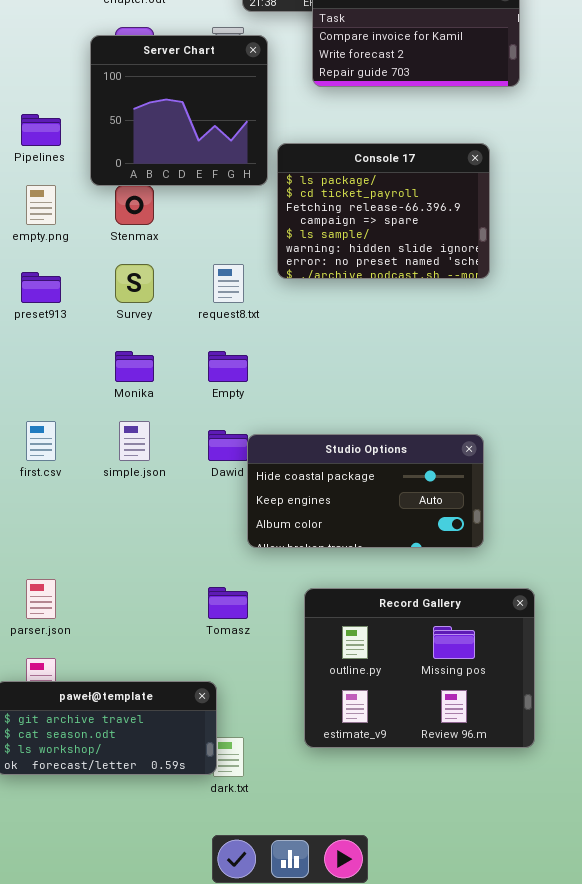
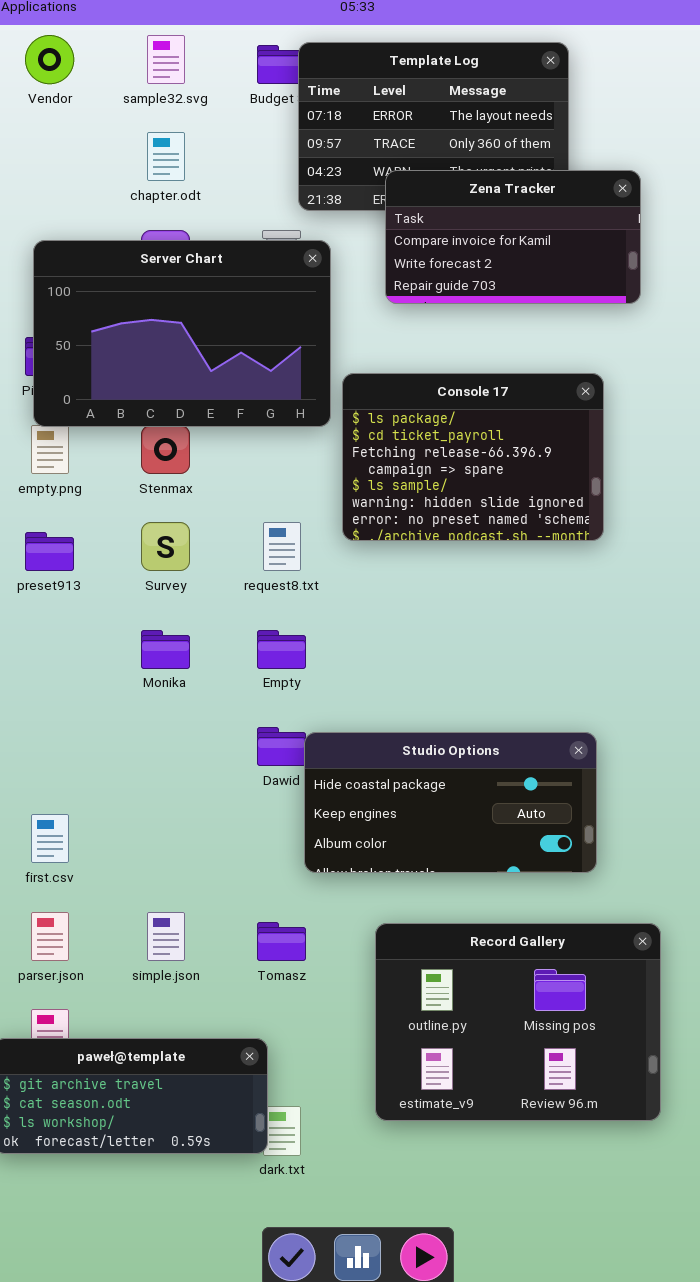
Server Chart: [90,35,268,186] -> [33,240,331,427], resized
first.csv: [26,421,56,461] -> [31,814,69,863], moved
simple.json: [119,421,150,461] -> [147,912,185,961], moved

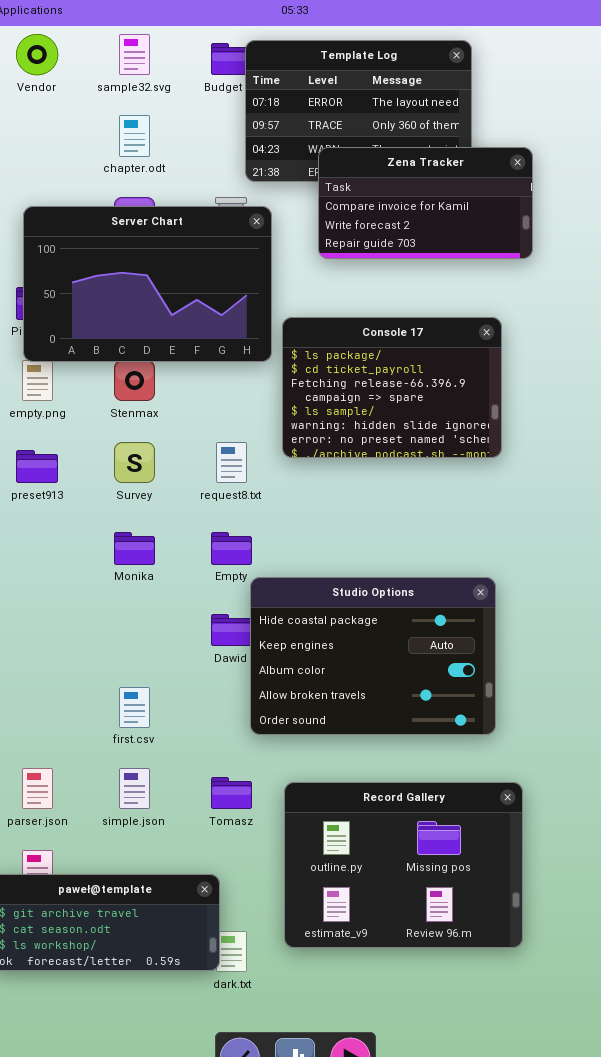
Studio Options: [304,732,597,873] -> [250,577,496,735], resized
first.csv: [31,814,69,863] -> [119,687,150,728], moved
Record Gallery: [375,923,661,1121] -> [284,782,523,948], moved

